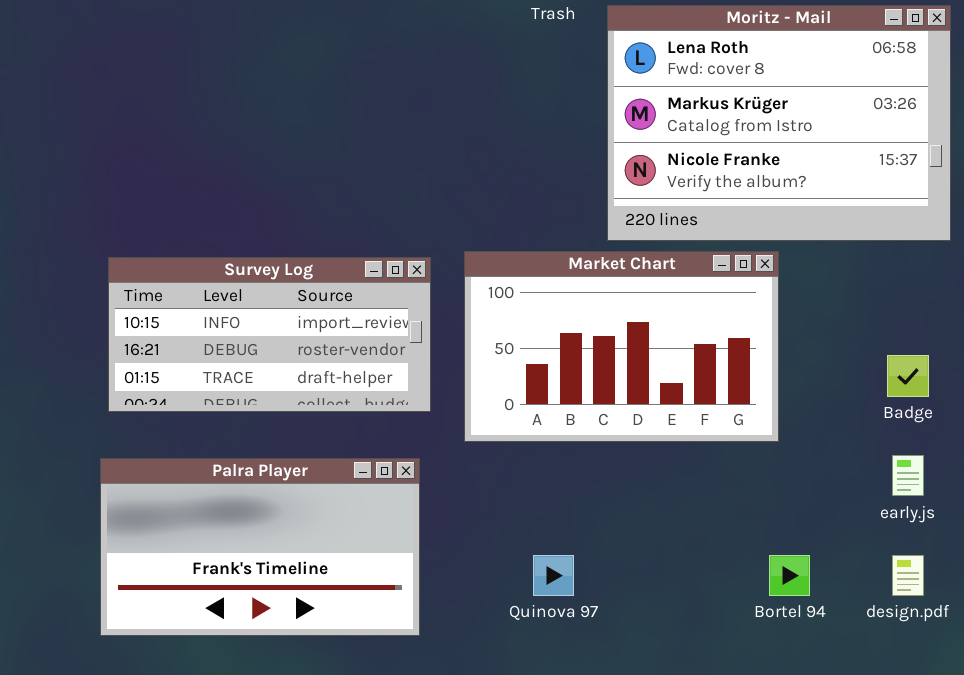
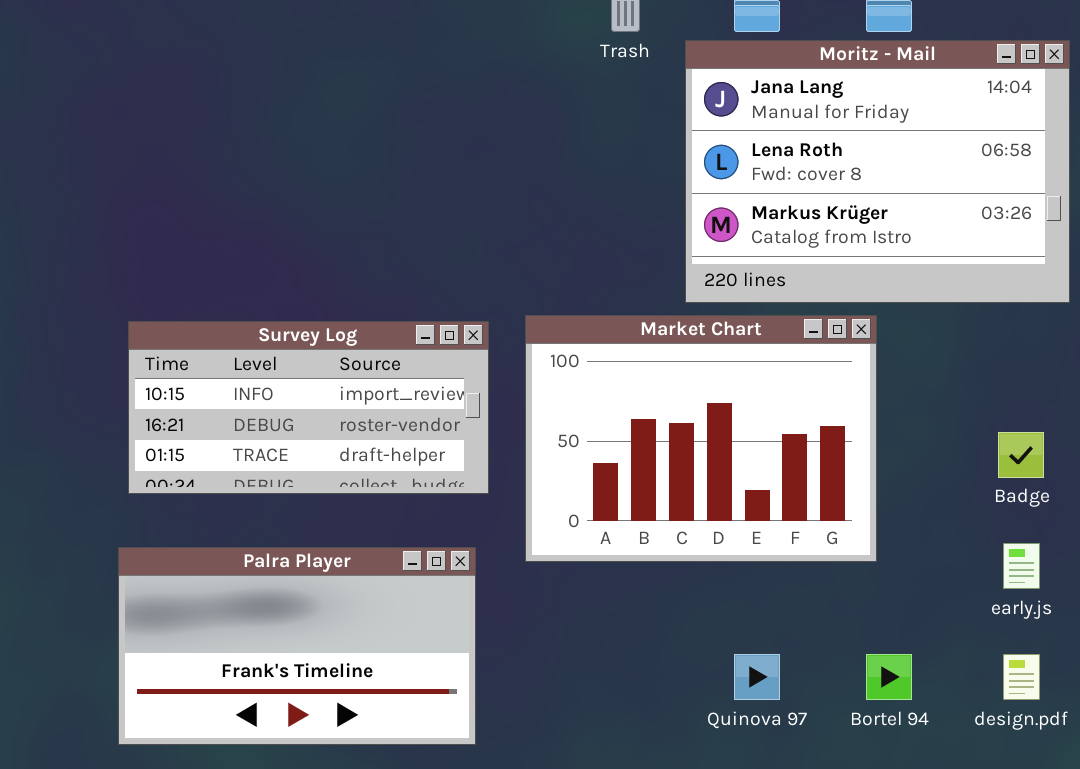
Moritz - Mail: [607,5,951,241] -> [685,40,1070,303], scrolled up 1 row
Market Chart: [464,251,779,442] -> [525,315,877,562], resized
Quinova 97: [533,555,574,596] -> [734,654,780,700], moved

